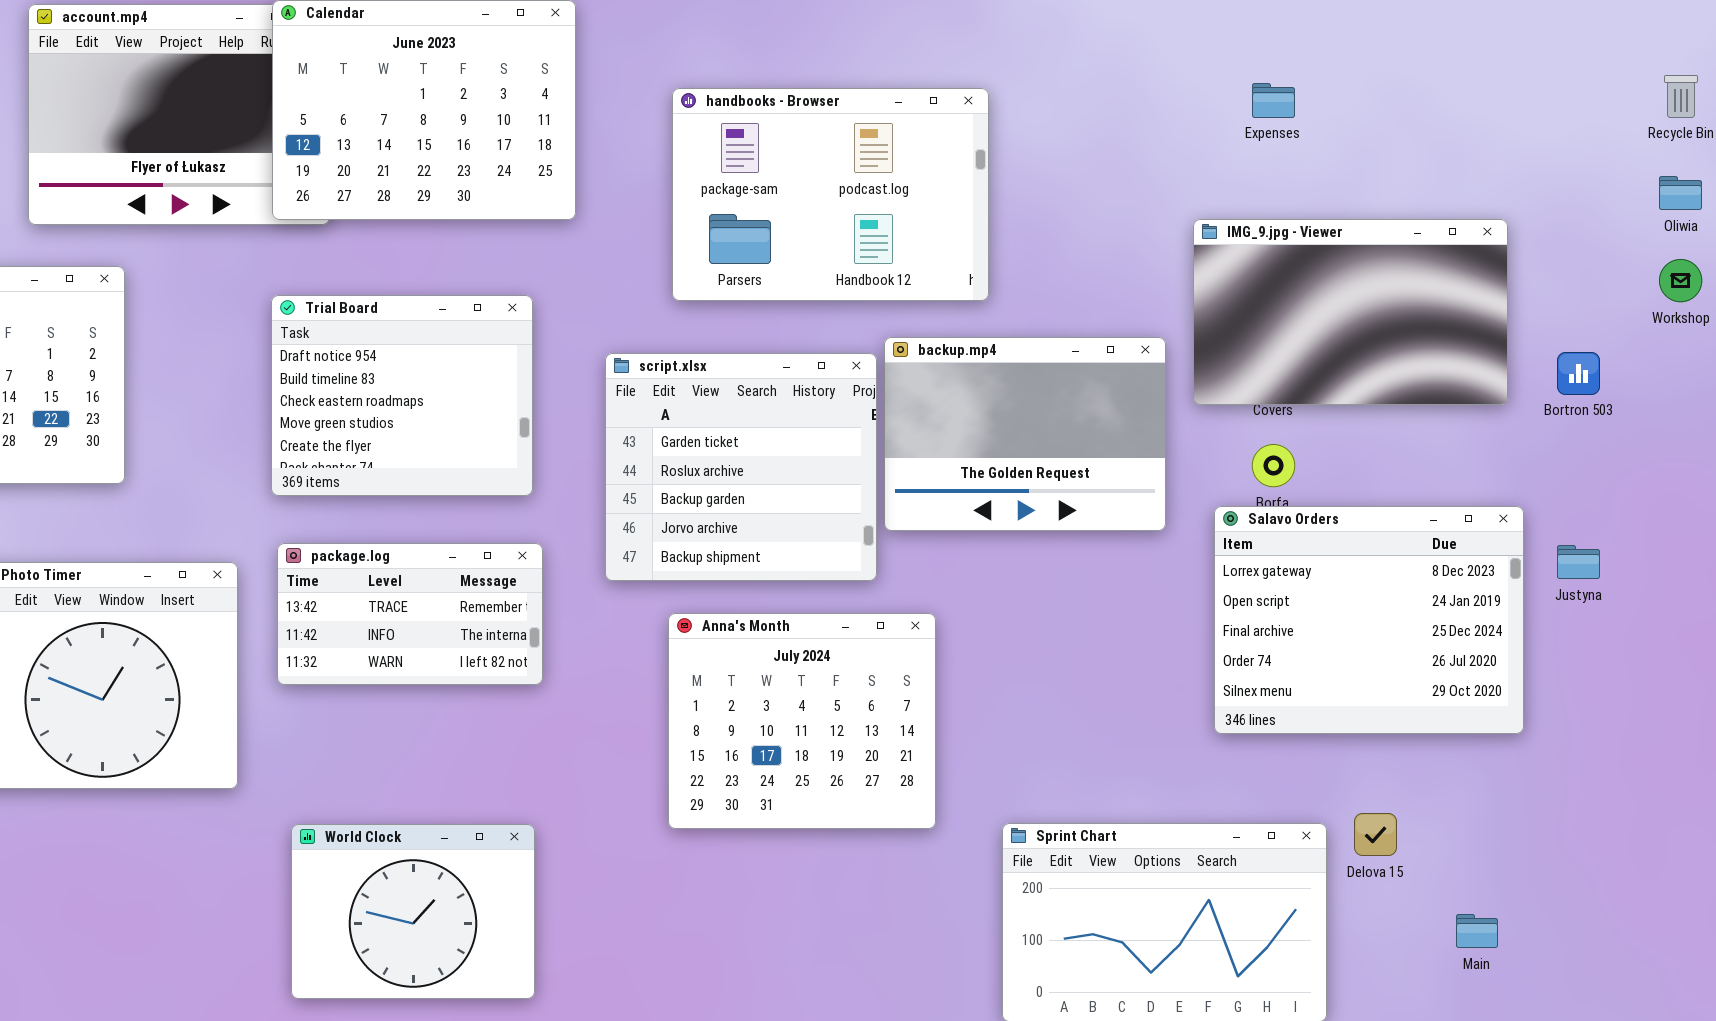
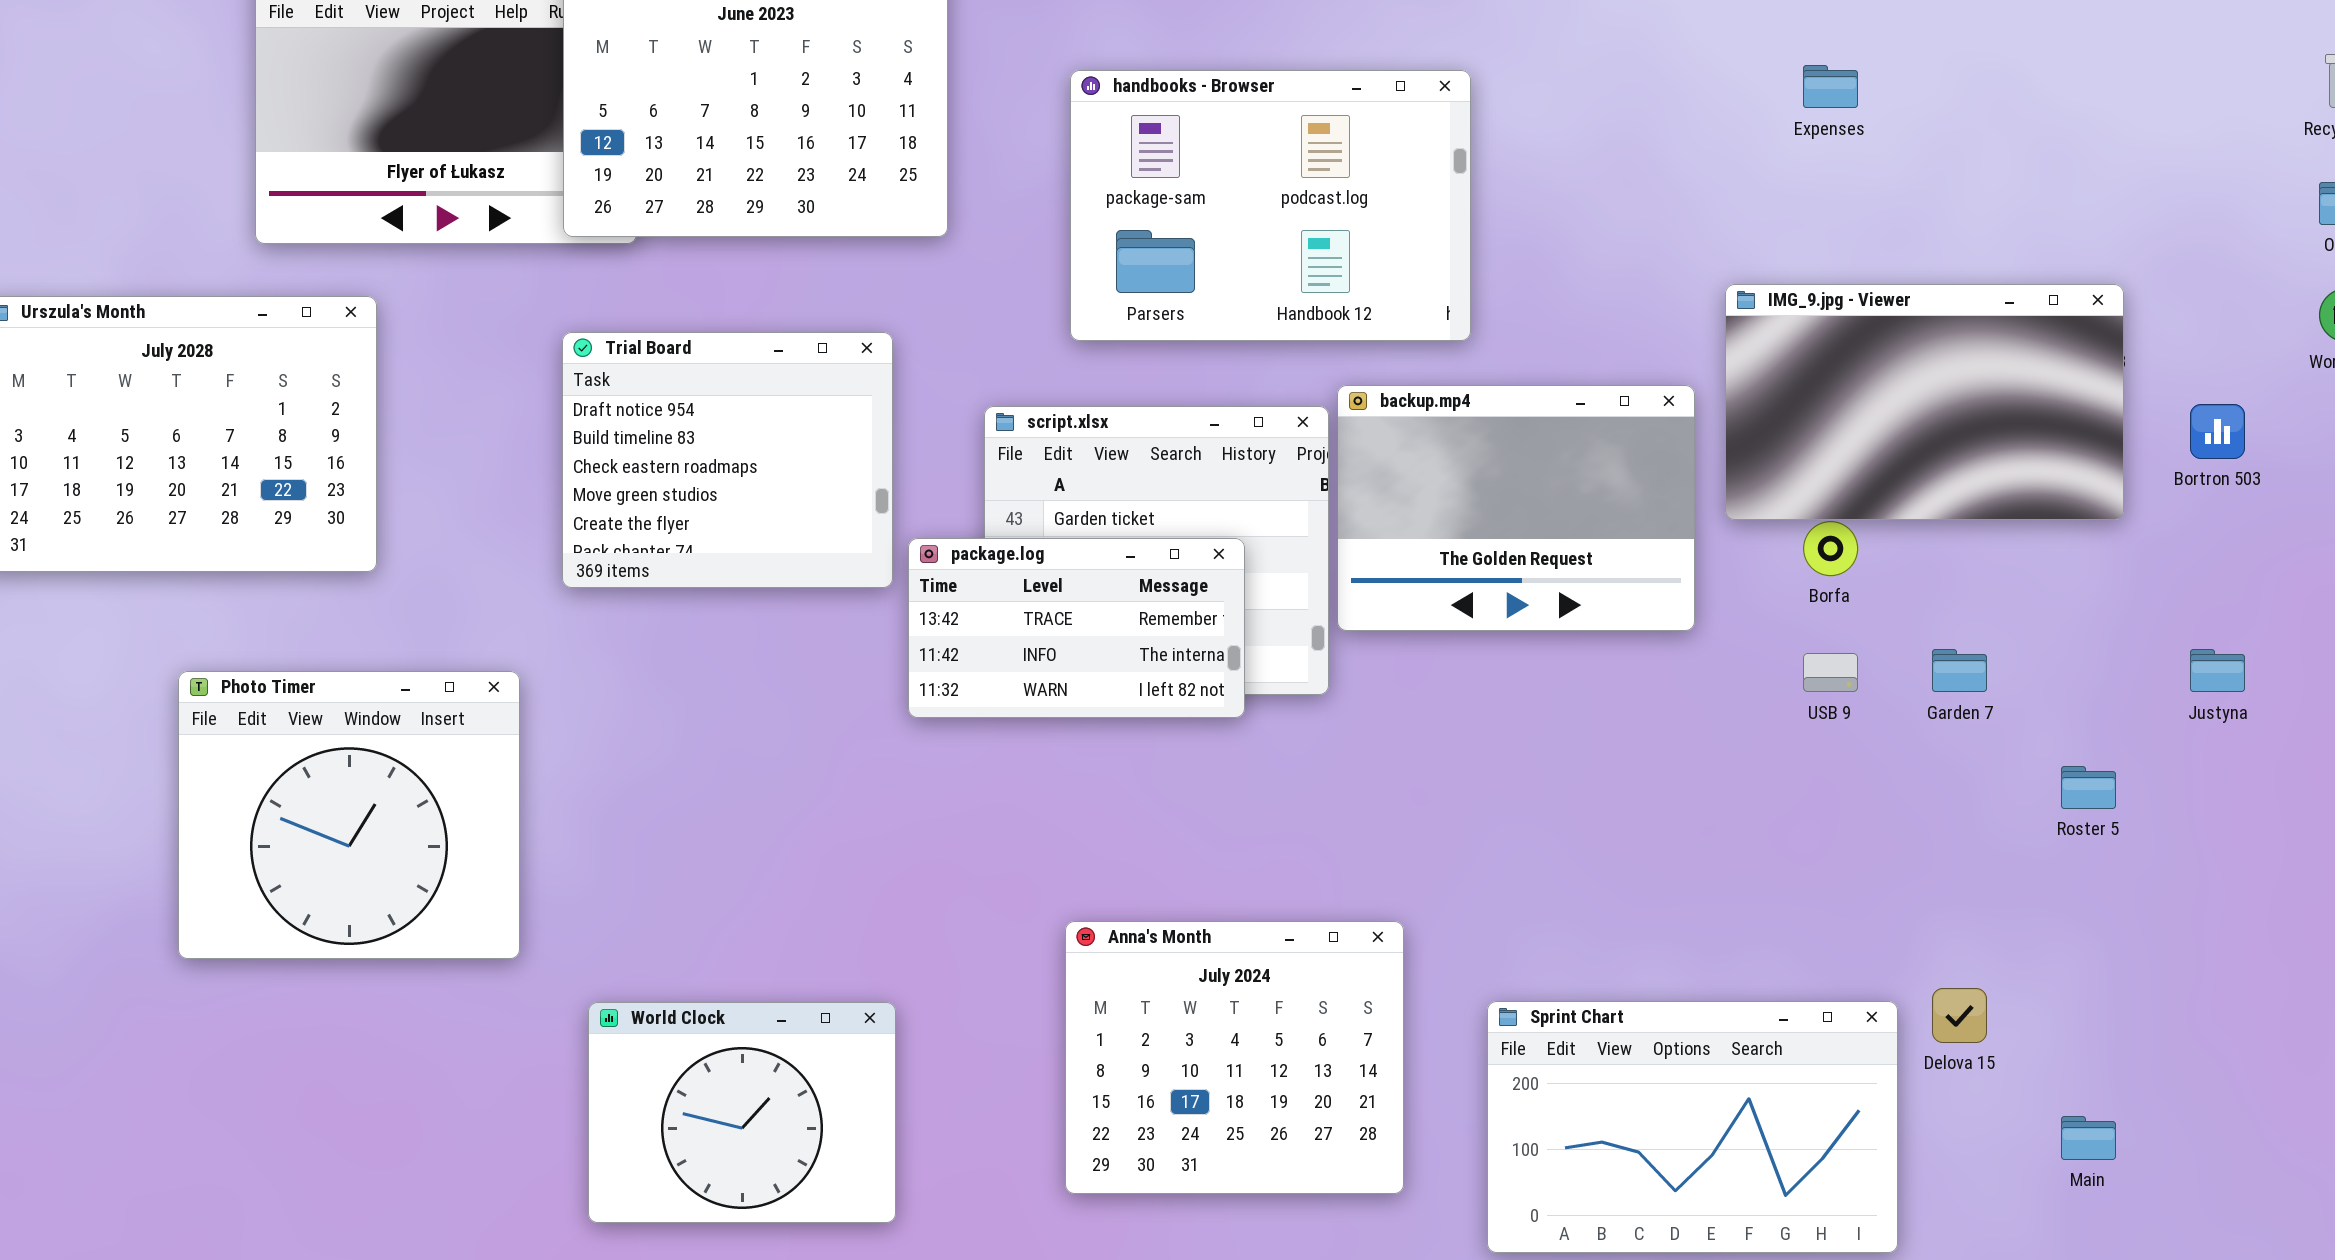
IMG_9.jpg - Viewer: [1193,219,1508,405] -> [1725,284,2124,520], moved
Salavo Orders: [1214,506,1524,734] -> none, closed
package.log: [277,543,543,685] -> [908,538,1245,718], moved
Anna's Month: [668,613,936,829] -> [1065,921,1404,1194], moved

